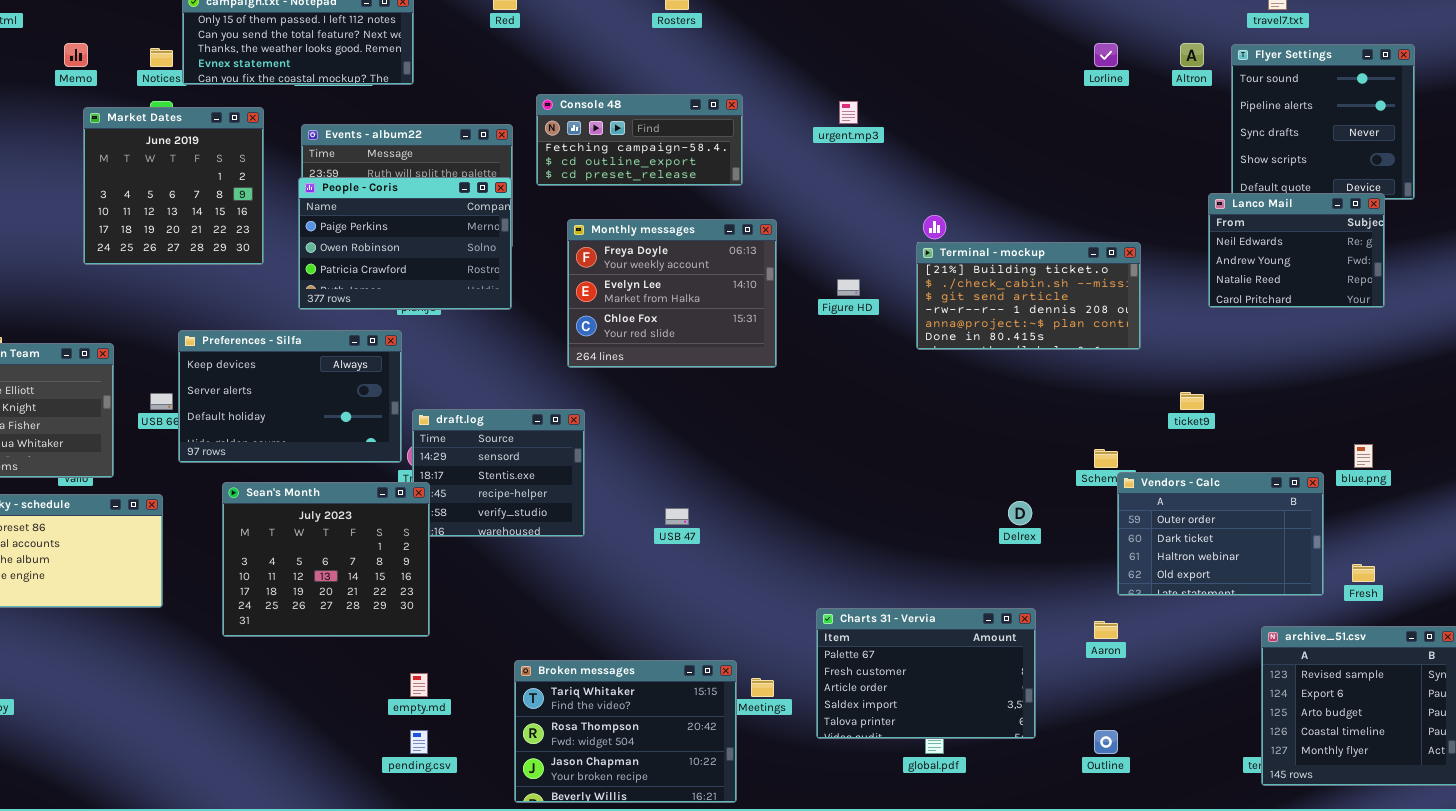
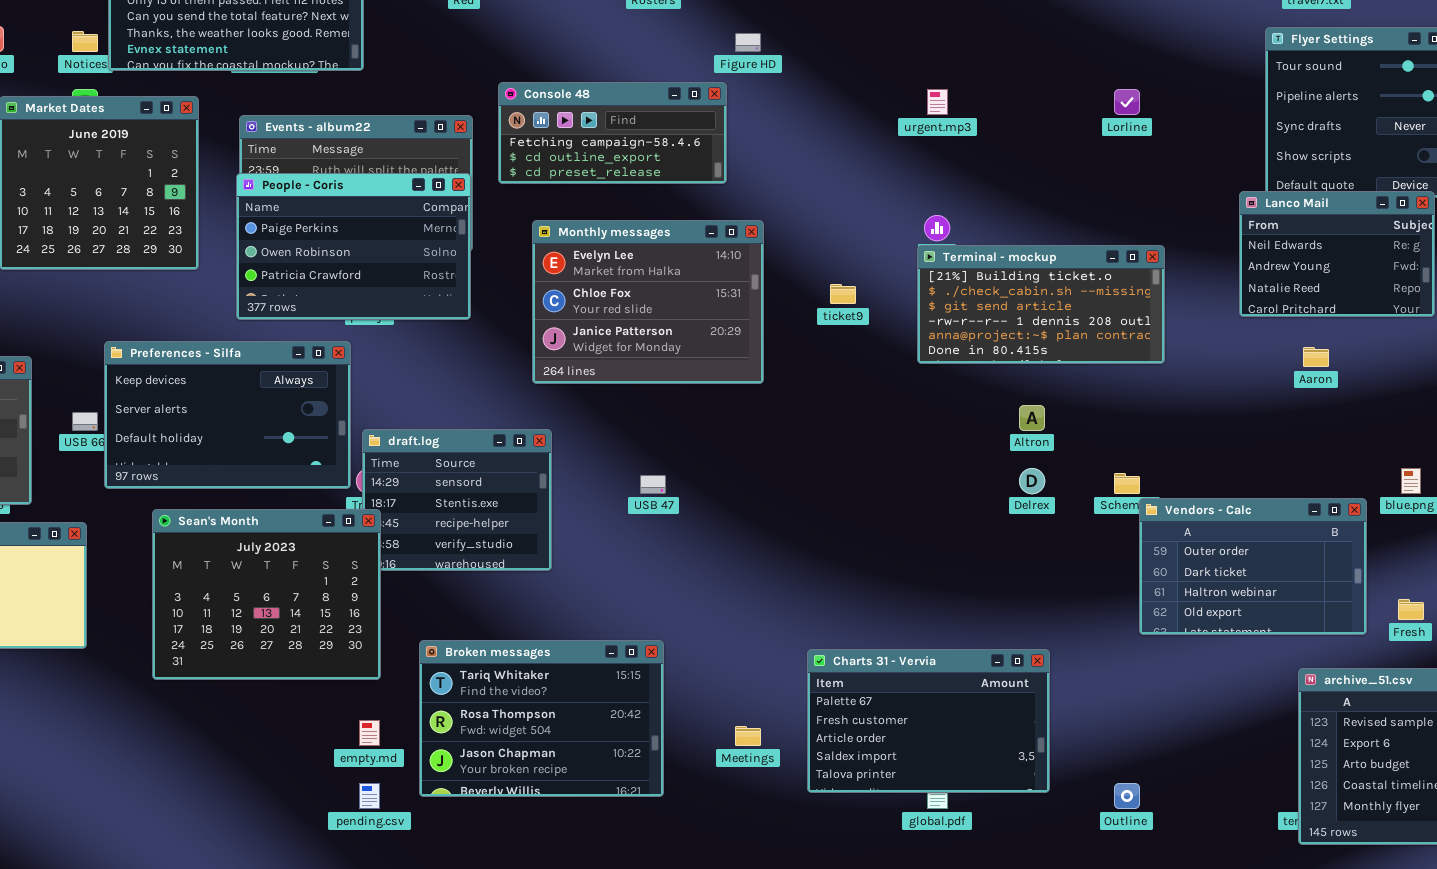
Lorline: [1094,43,1118,67] -> [1114,89,1140,115], moved
Altron: [1180,43,1204,67] -> [1019,405,1045,431], moved
urgent.mp3: [839,101,858,124] -> [927,89,948,115], moved
Monthly messages: [567,219,777,368] -> [532,220,764,384], scrolled down 1 row
Figure HD: [837,279,860,296] -> [735,33,761,52], moved
ticket9: [1180,392,1204,410] -> [830,284,856,304], moved
Delrex: [1008,501,1032,525] -> [1019,468,1045,494], moved
USB 47: [665,508,689,525] -> [640,475,666,494], moved
Aaron: [1094,621,1118,639] -> [1303,347,1329,367], moved
Broken messages: [514,660,737,803] -> [419,640,664,797], moved

